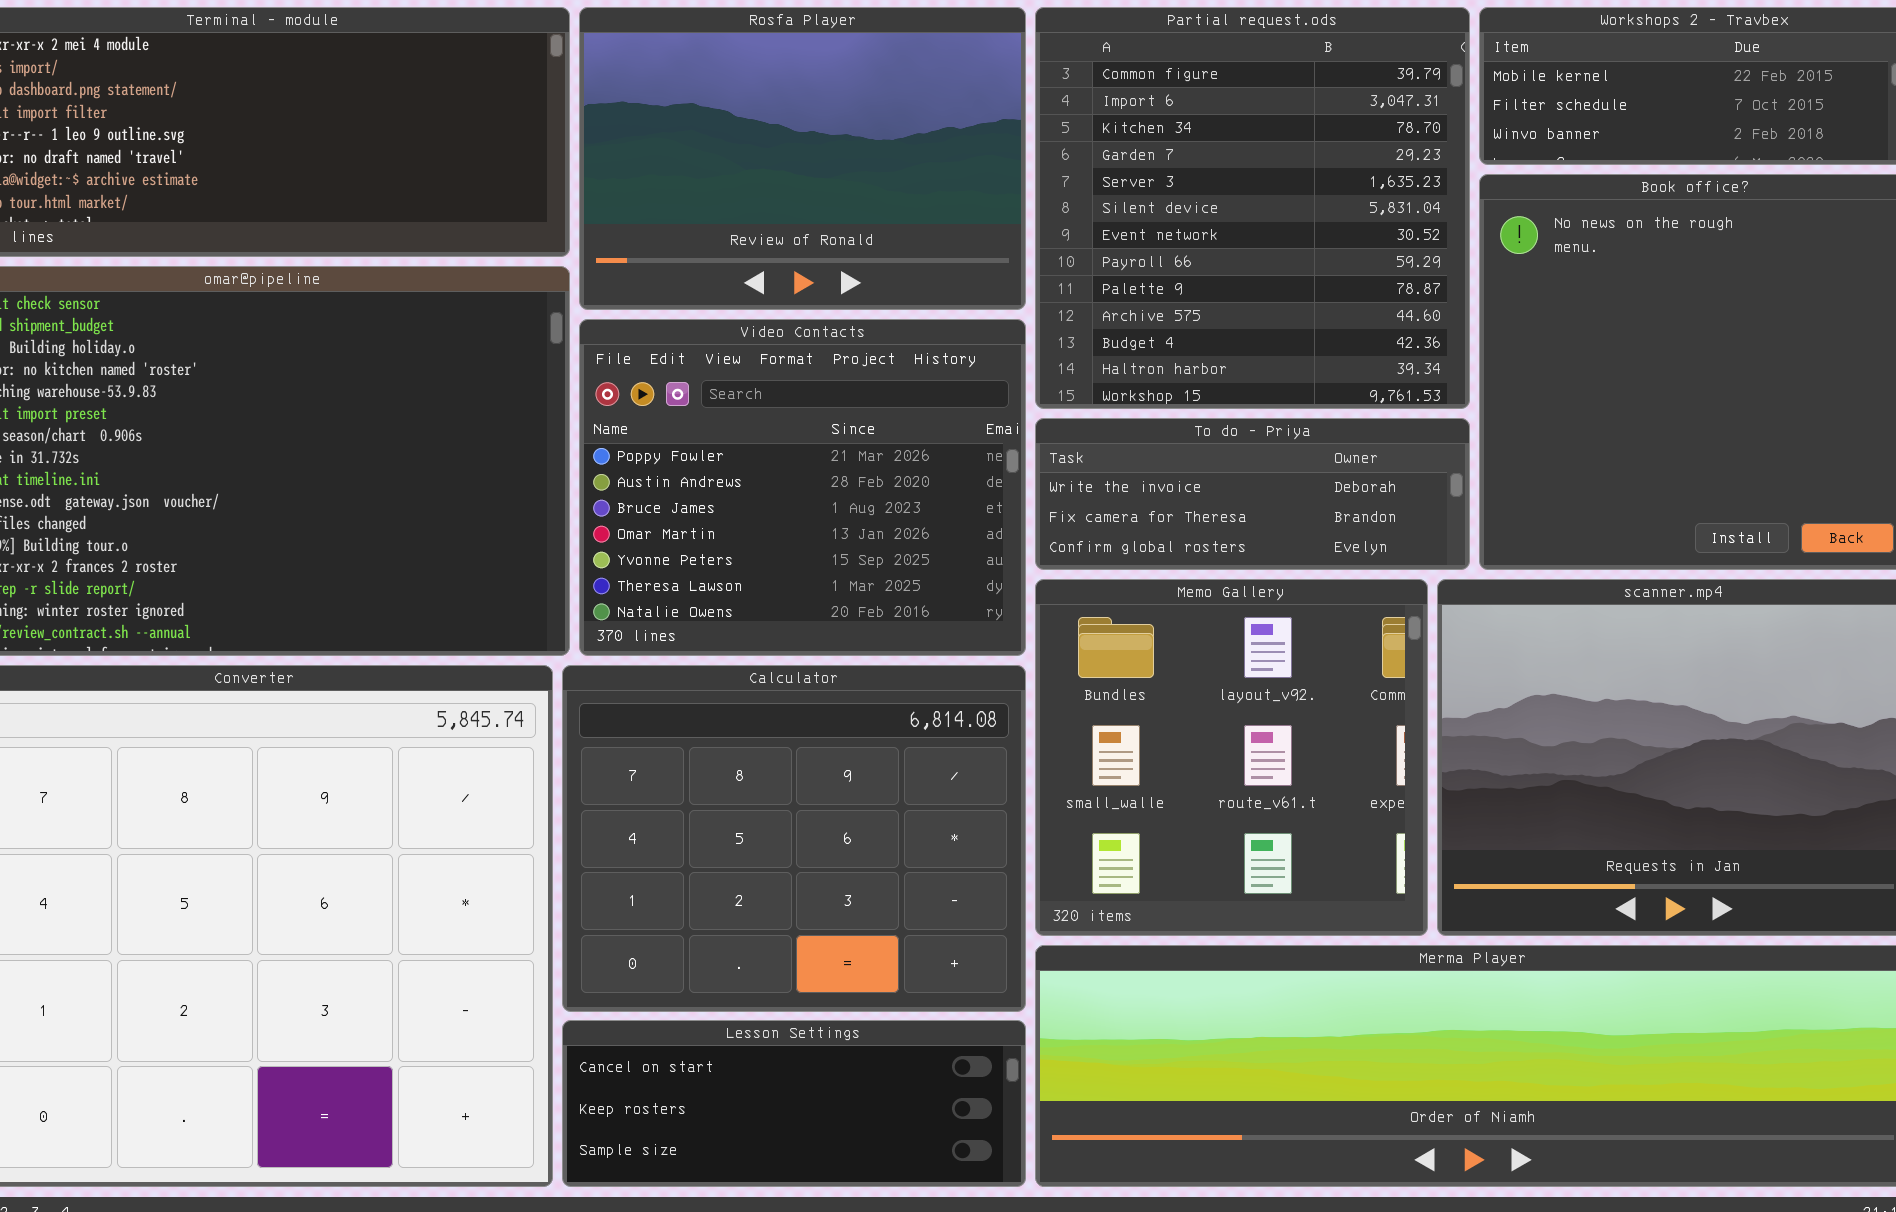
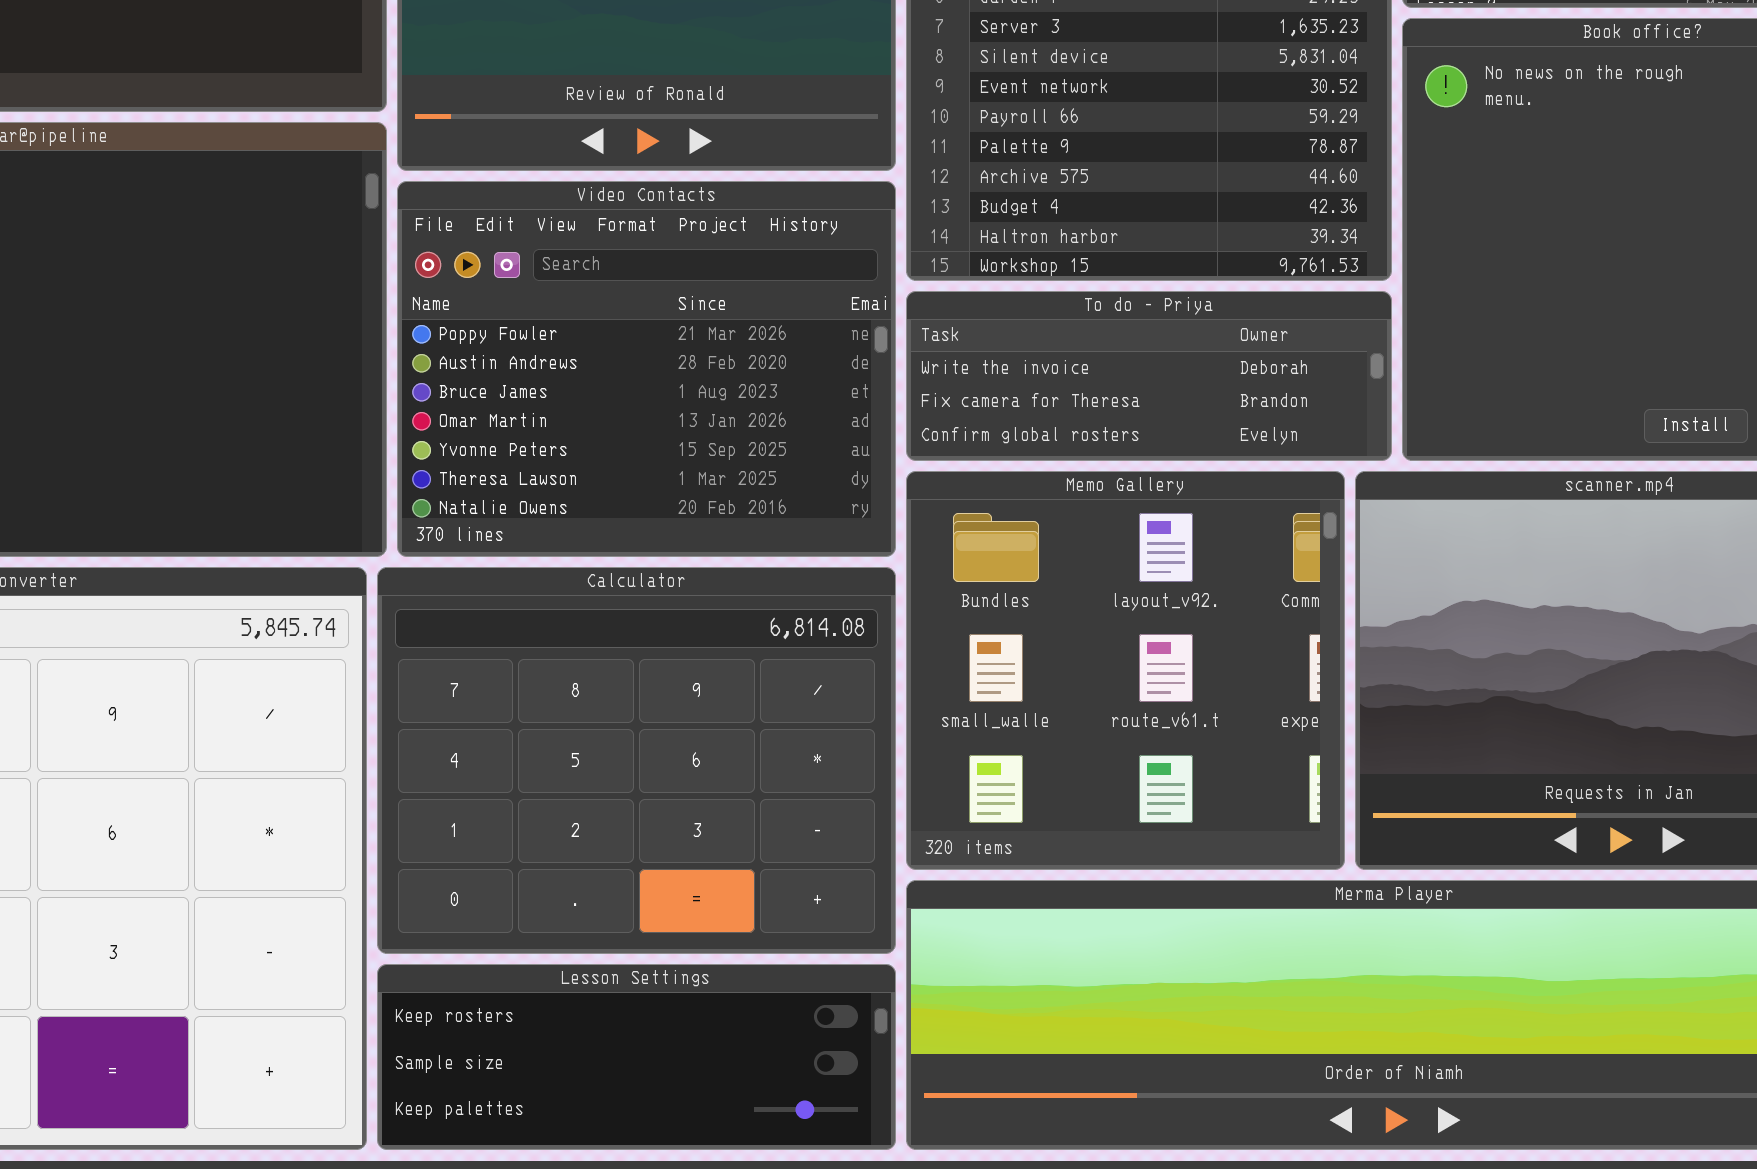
Lesson Settings: [562,1020,1026,1187] -> [377,964,896,1150], scrolled down 1 row

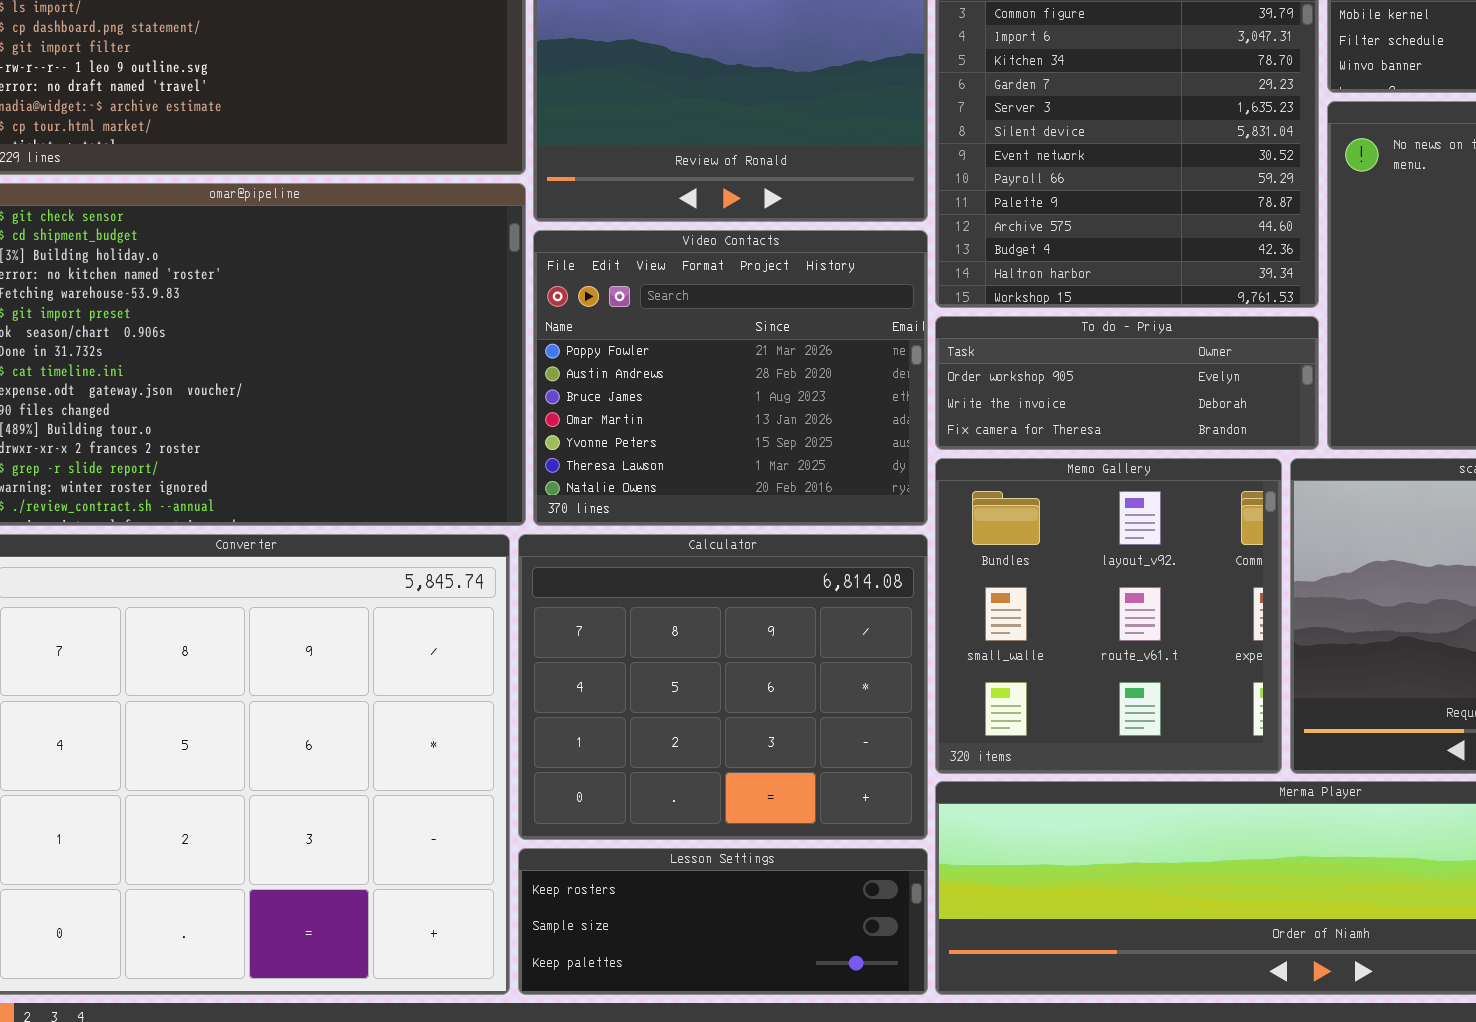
To do - Priya: [906,291,1392,461] -> [935,316,1319,450], scrolled up 1 row

